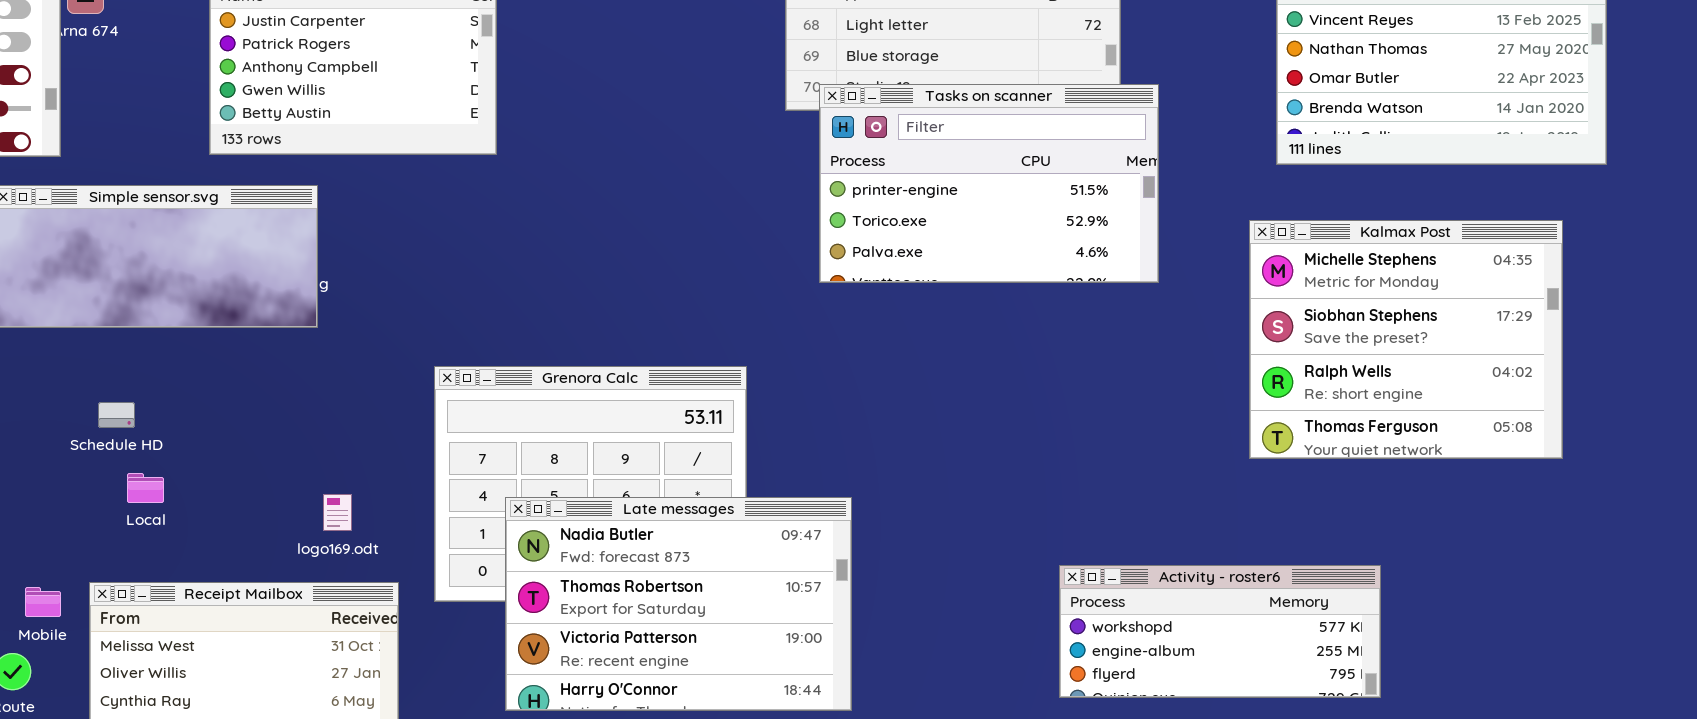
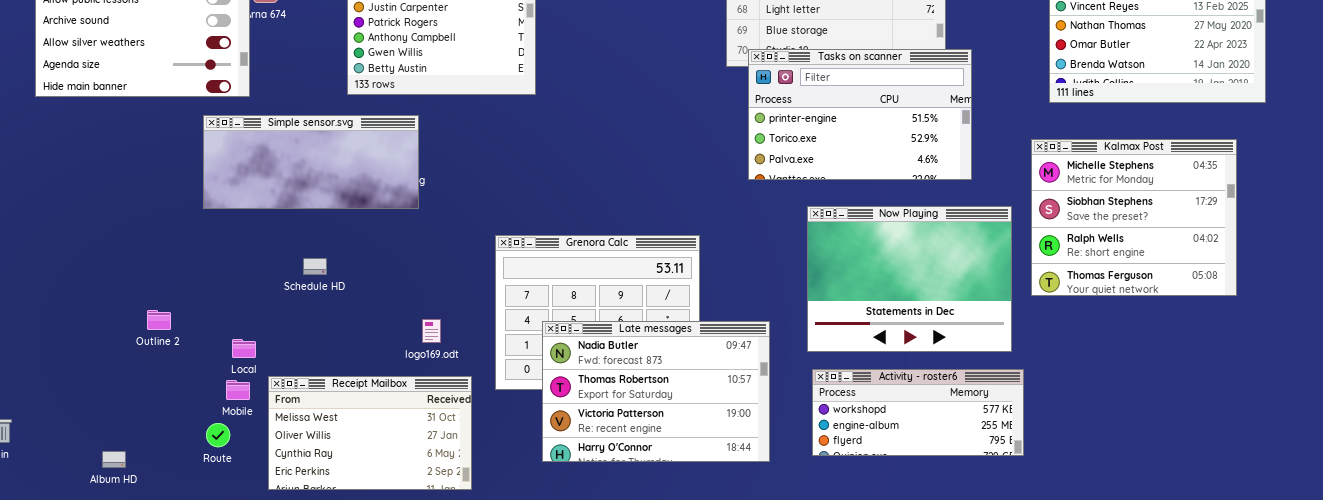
Now Playing: none -> [807,206,1012,352], opened
Schedule HD: [98,402,135,428] -> [303,258,327,275], moved
Local: [127,473,164,503] -> [232,339,256,358], moved
Activity - roster6: [1059,565,1381,698] -> [812,369,1024,456], moved

